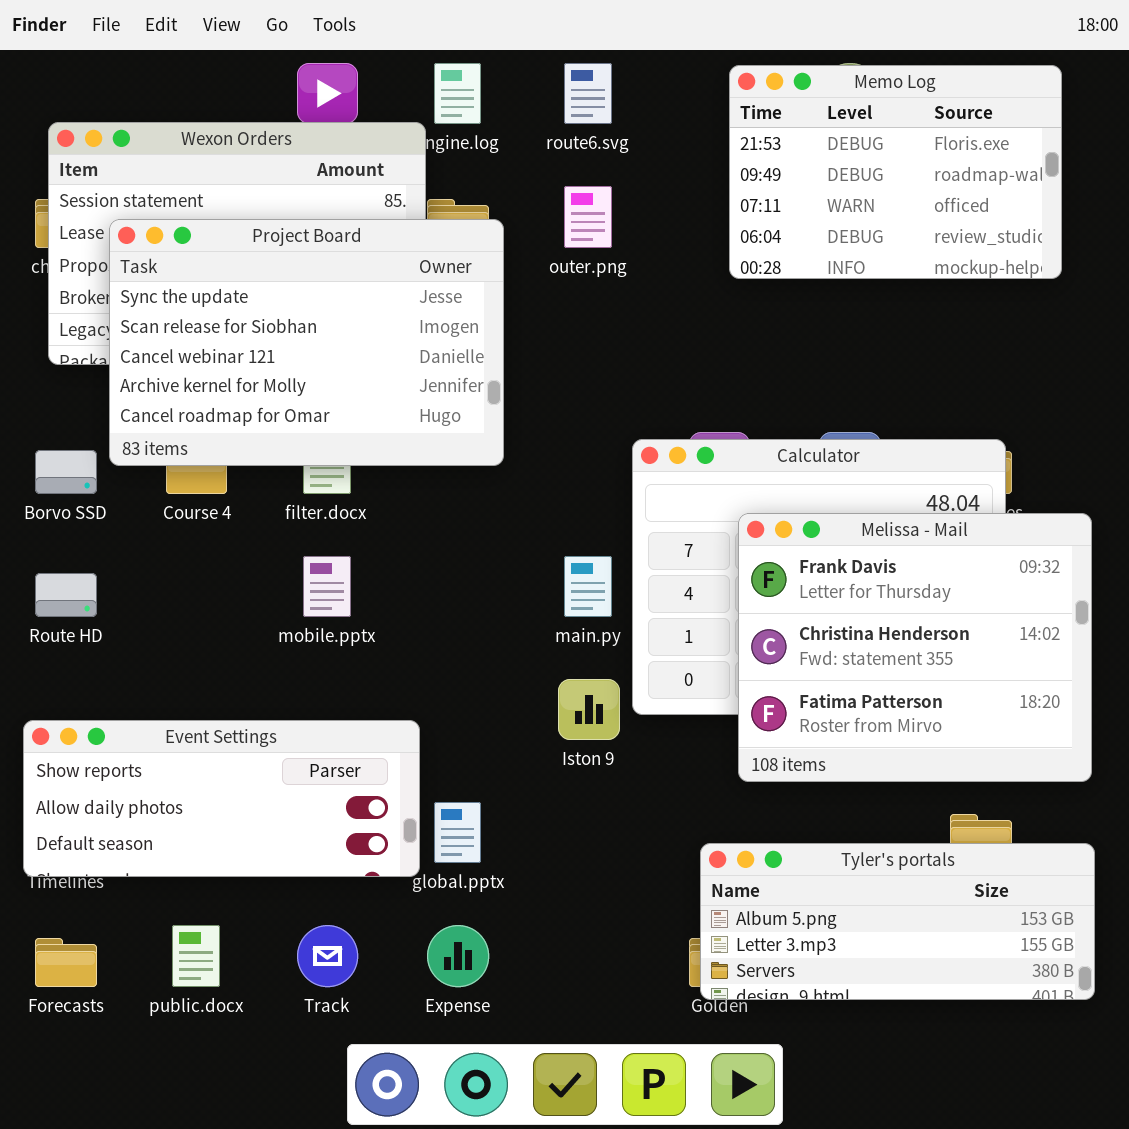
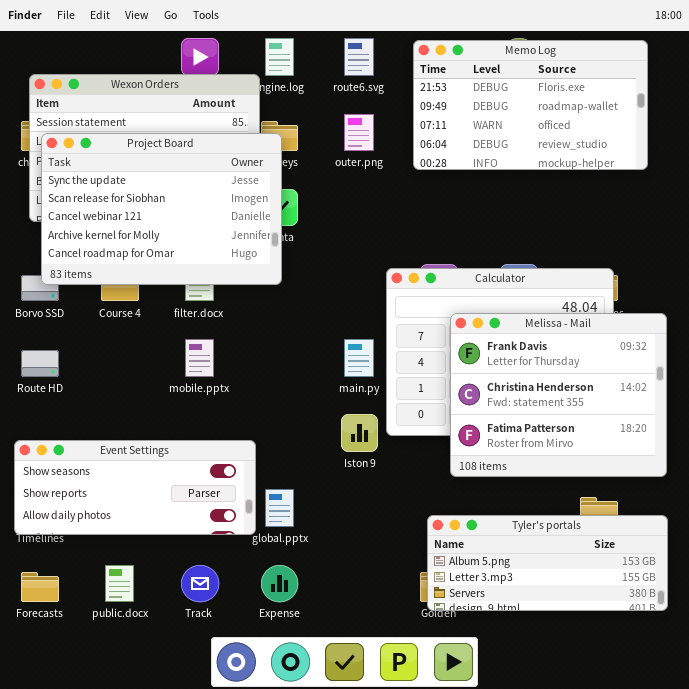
Memo Log: [729,65,1062,279] -> [413,40,648,170], resized
Project Board: [109,219,504,466] -> [41,133,282,285], moved
Event Settings: [23,720,420,877] -> [14,440,256,535], scrolled up 1 row

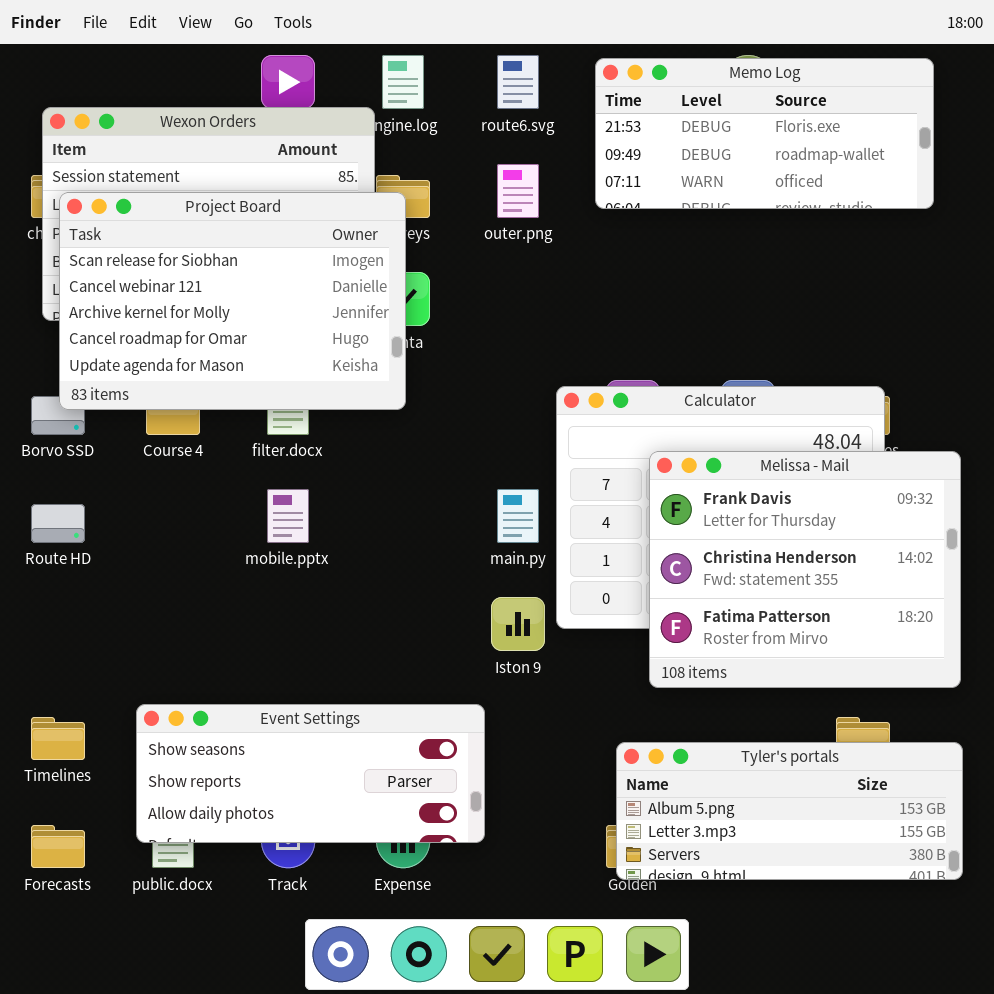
Memo Log: [413,40,648,170] -> [595,58,934,209], resized
Project Board: [41,133,282,285] -> [59,192,406,410], scrolled down 1 row
Event Settings: [14,440,256,535] -> [136,704,485,843], moved

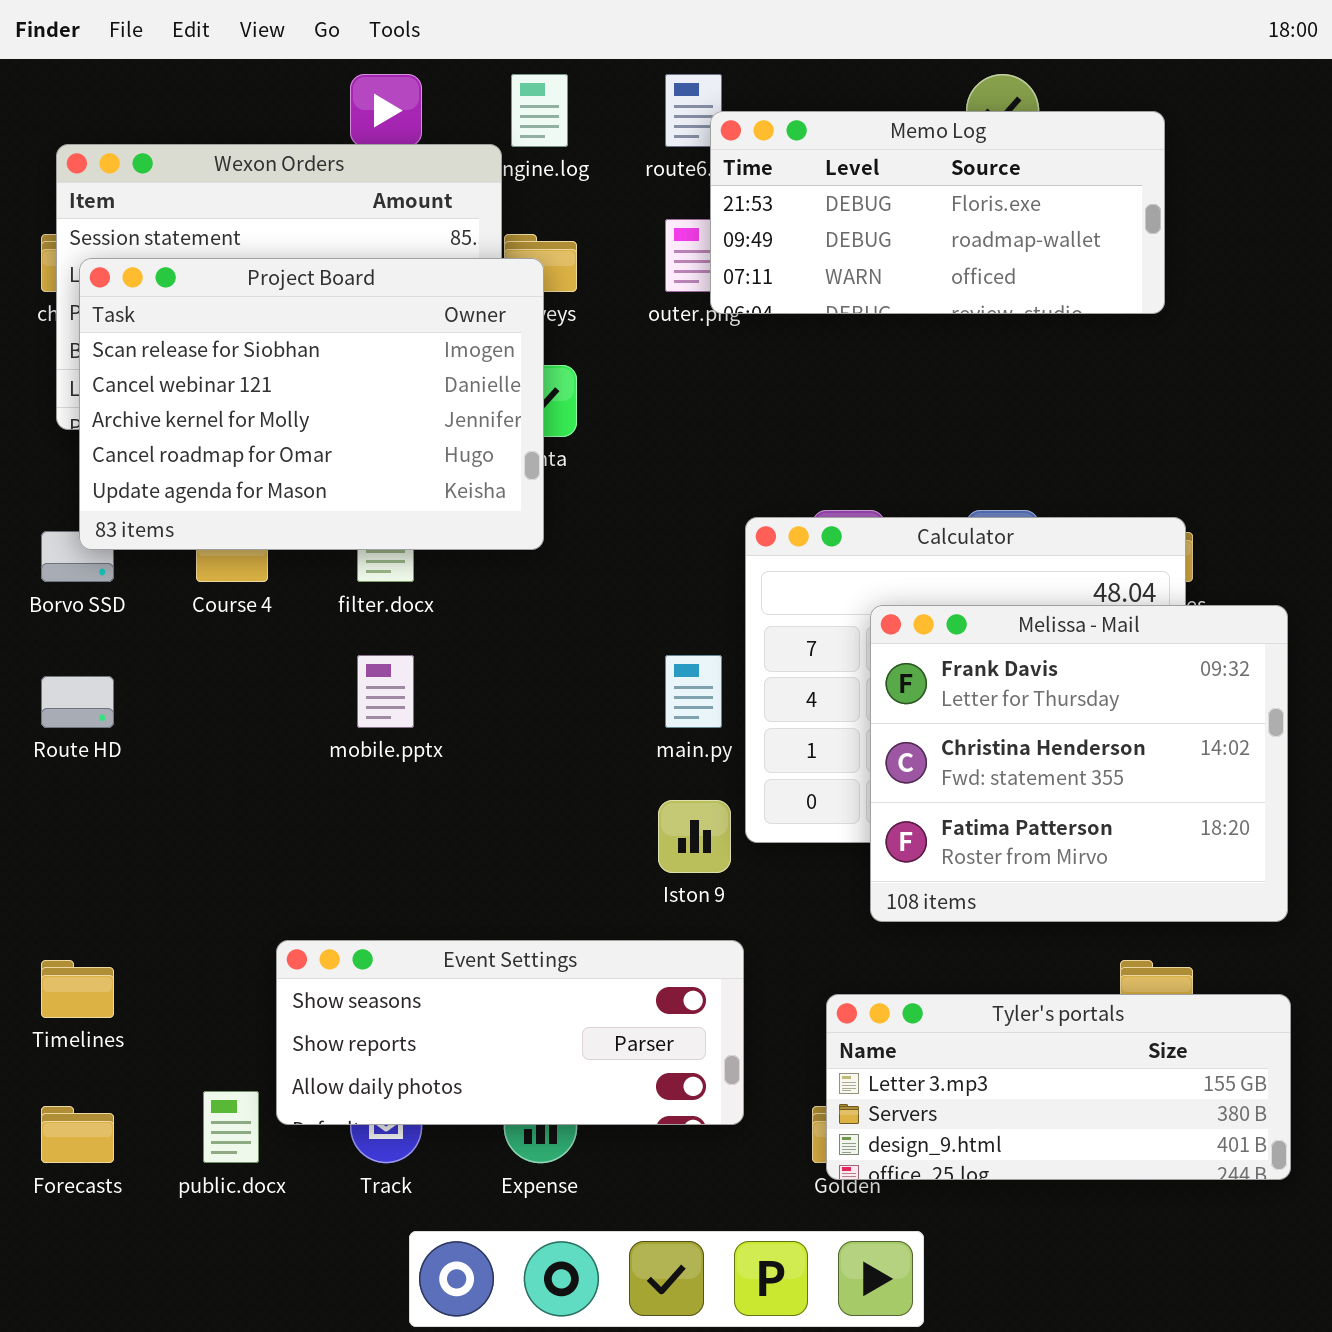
Memo Log: [595,58,934,209] -> [710,111,1165,314], moved
Event Settings: [136,704,485,843] -> [276,940,744,1125], moved
Tyler's portals: [616,742,963,880] -> [826,994,1291,1180], scrolled down 1 row

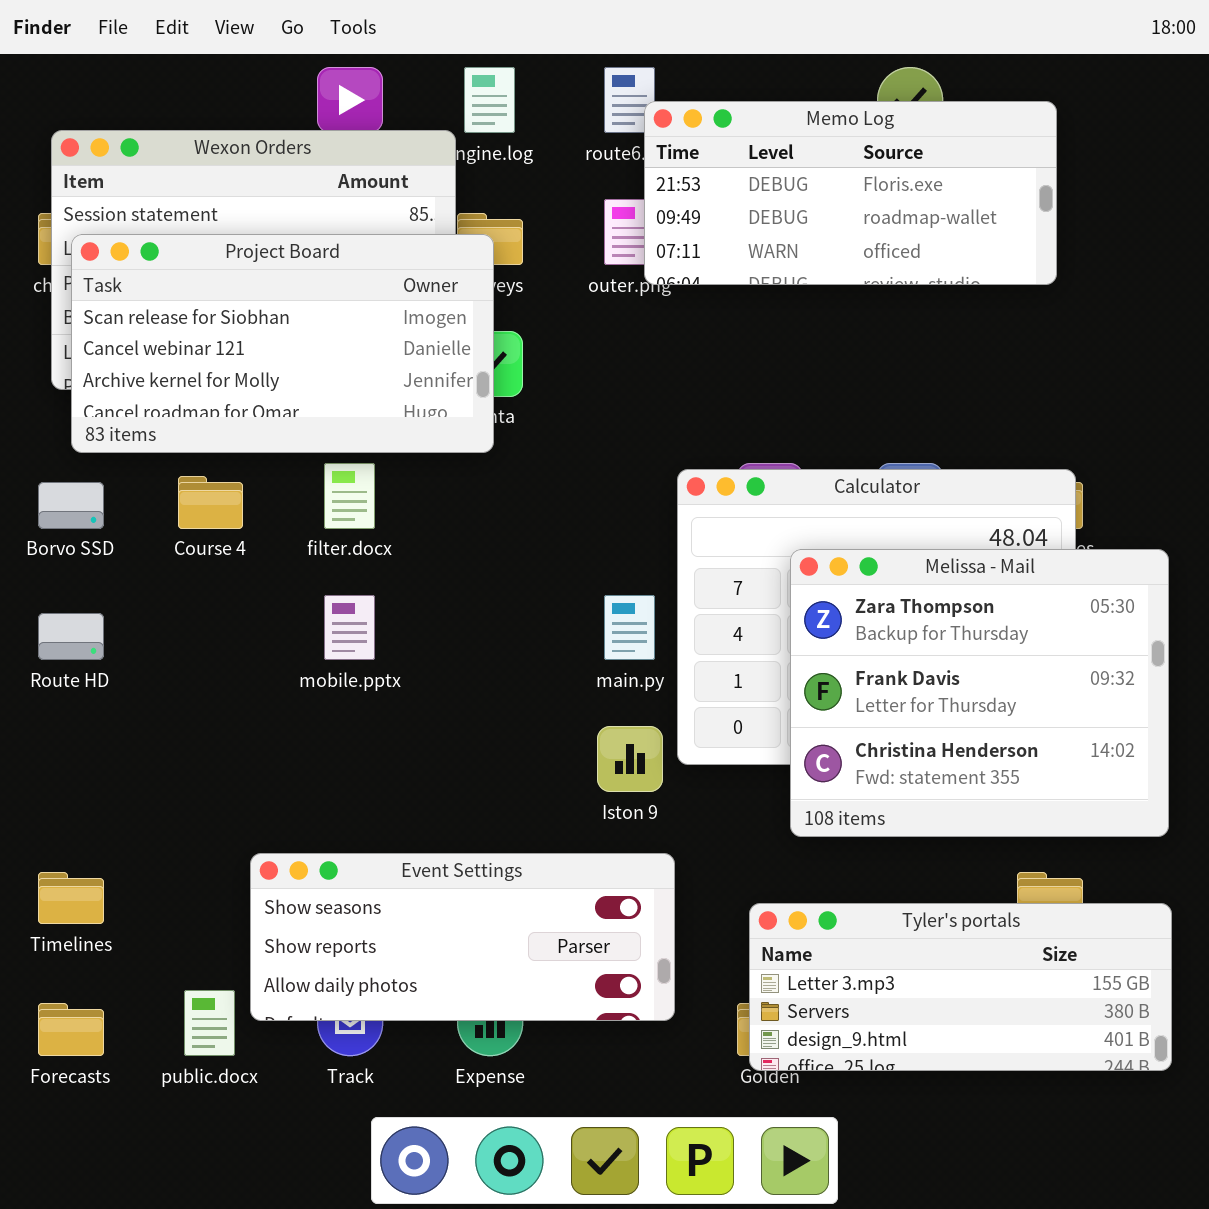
Project Board: [79,258,544,550] -> [71,234,494,453], resized
Melissa - Mail: [870,605,1288,922] -> [790,549,1169,837], scrolled up 1 row

